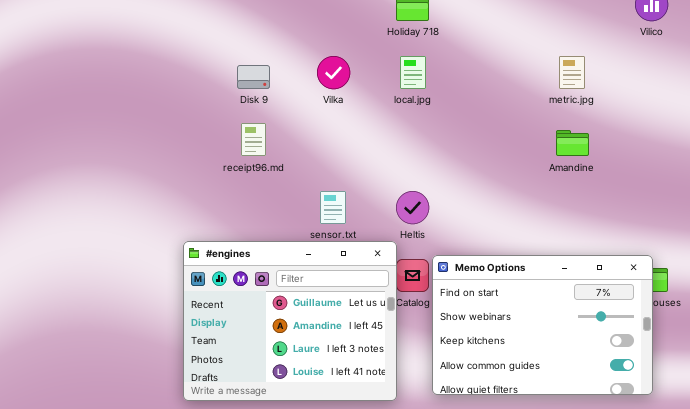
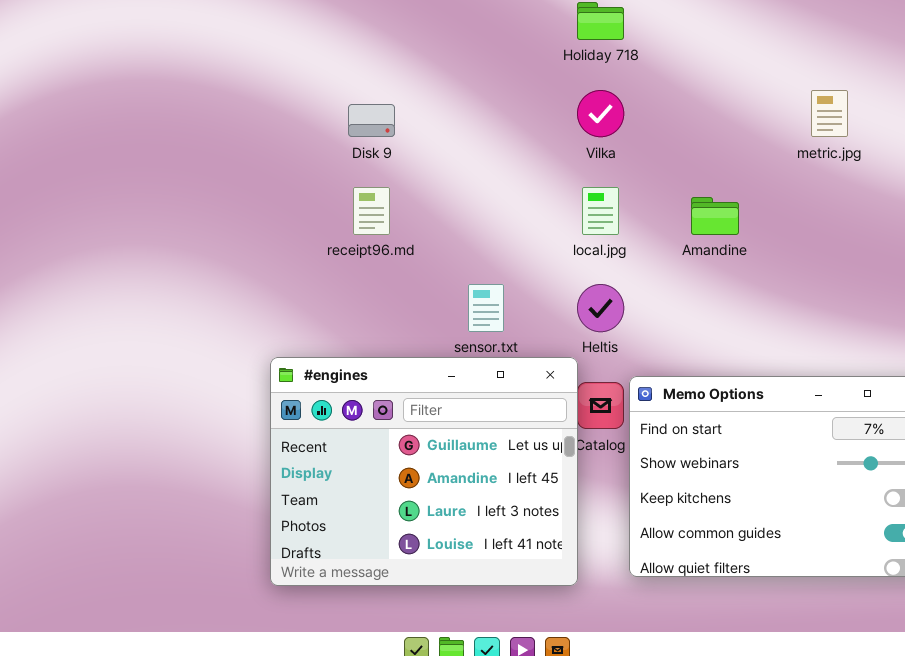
Vilka: [317,56,350,89] -> [577,90,624,137], moved
local.jpg: [400,56,426,89] -> [582,187,619,235], moved
Amandine: [556,130,589,156] -> [691,197,739,235], moved

